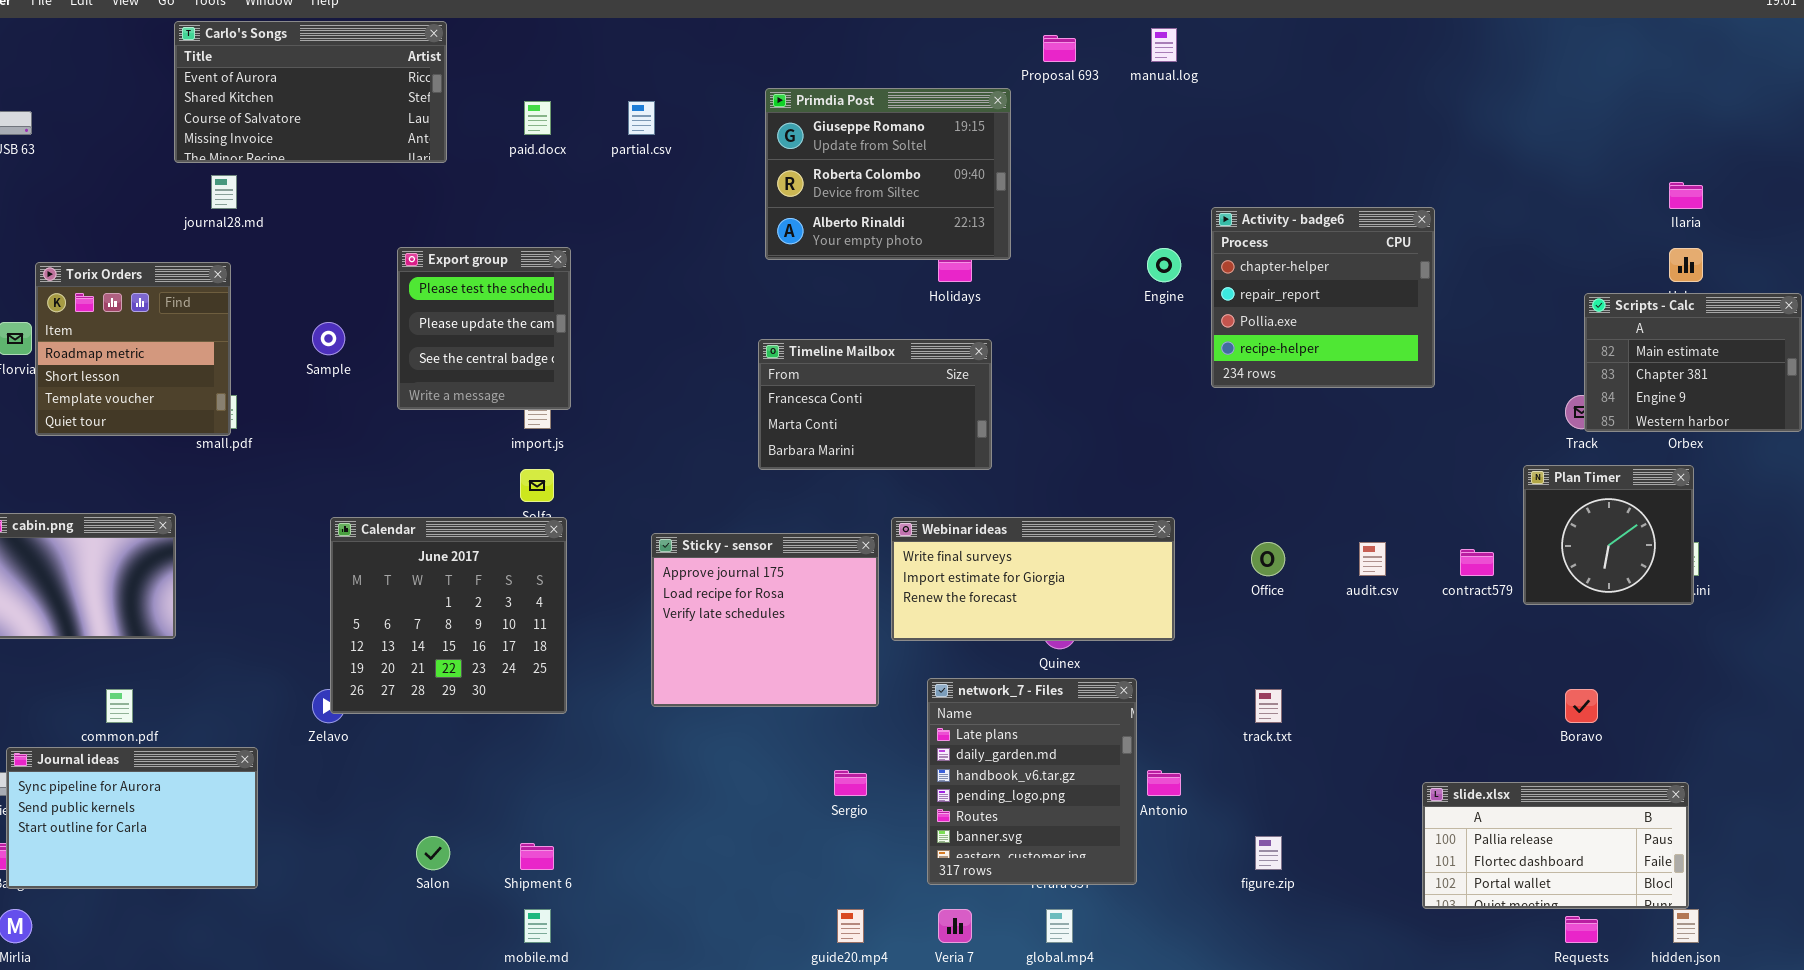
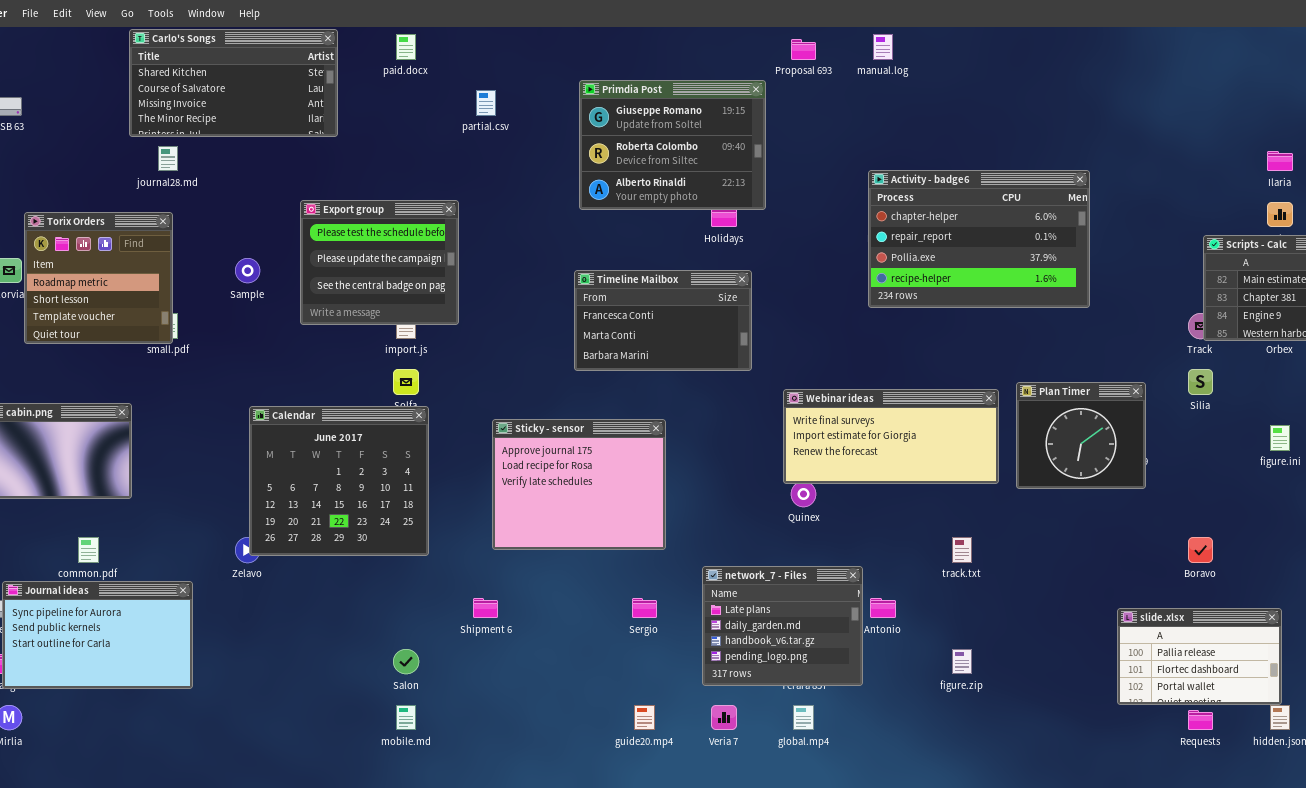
Carlo's Songs: [174,21,447,163] -> [129,29,338,137], scrolled down 1 row
paid.docx: [524,101,551,135] -> [396,34,416,60], moved
Activity - badge6: [1211,207,1435,388] -> [868,170,1090,308], resized
Export group: [397,247,571,410] -> [300,200,459,325], resized
Plan Timer: [1523,465,1694,605] -> [1016,382,1146,489], moved
Webinar ideas: [891,517,1175,641] -> [783,389,999,484], moved
network_7 - Files: [927,678,1137,885] -> [702,566,863,686], resized
slide.xlsx: [1422,782,1689,909] -> [1117,608,1282,705], resized
Salon: [416,836,450,870] -> [393,649,419,674], moved
Shipment 6: [520,843,554,870] -> [473,598,498,618], moved

